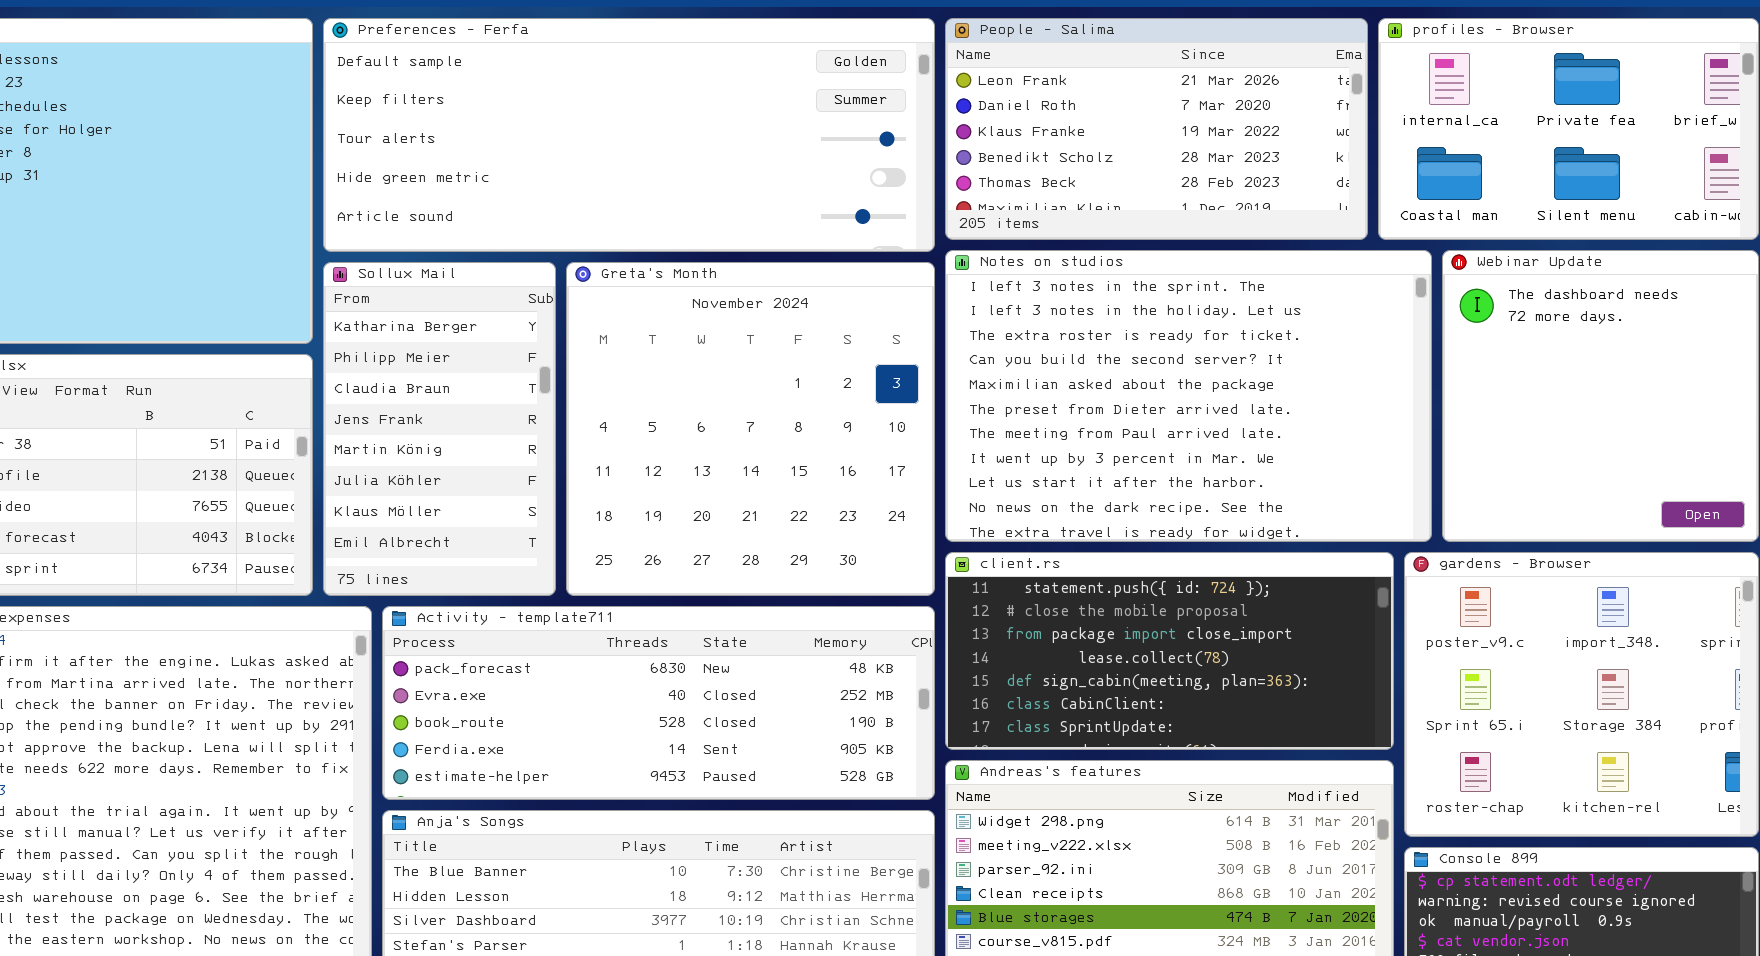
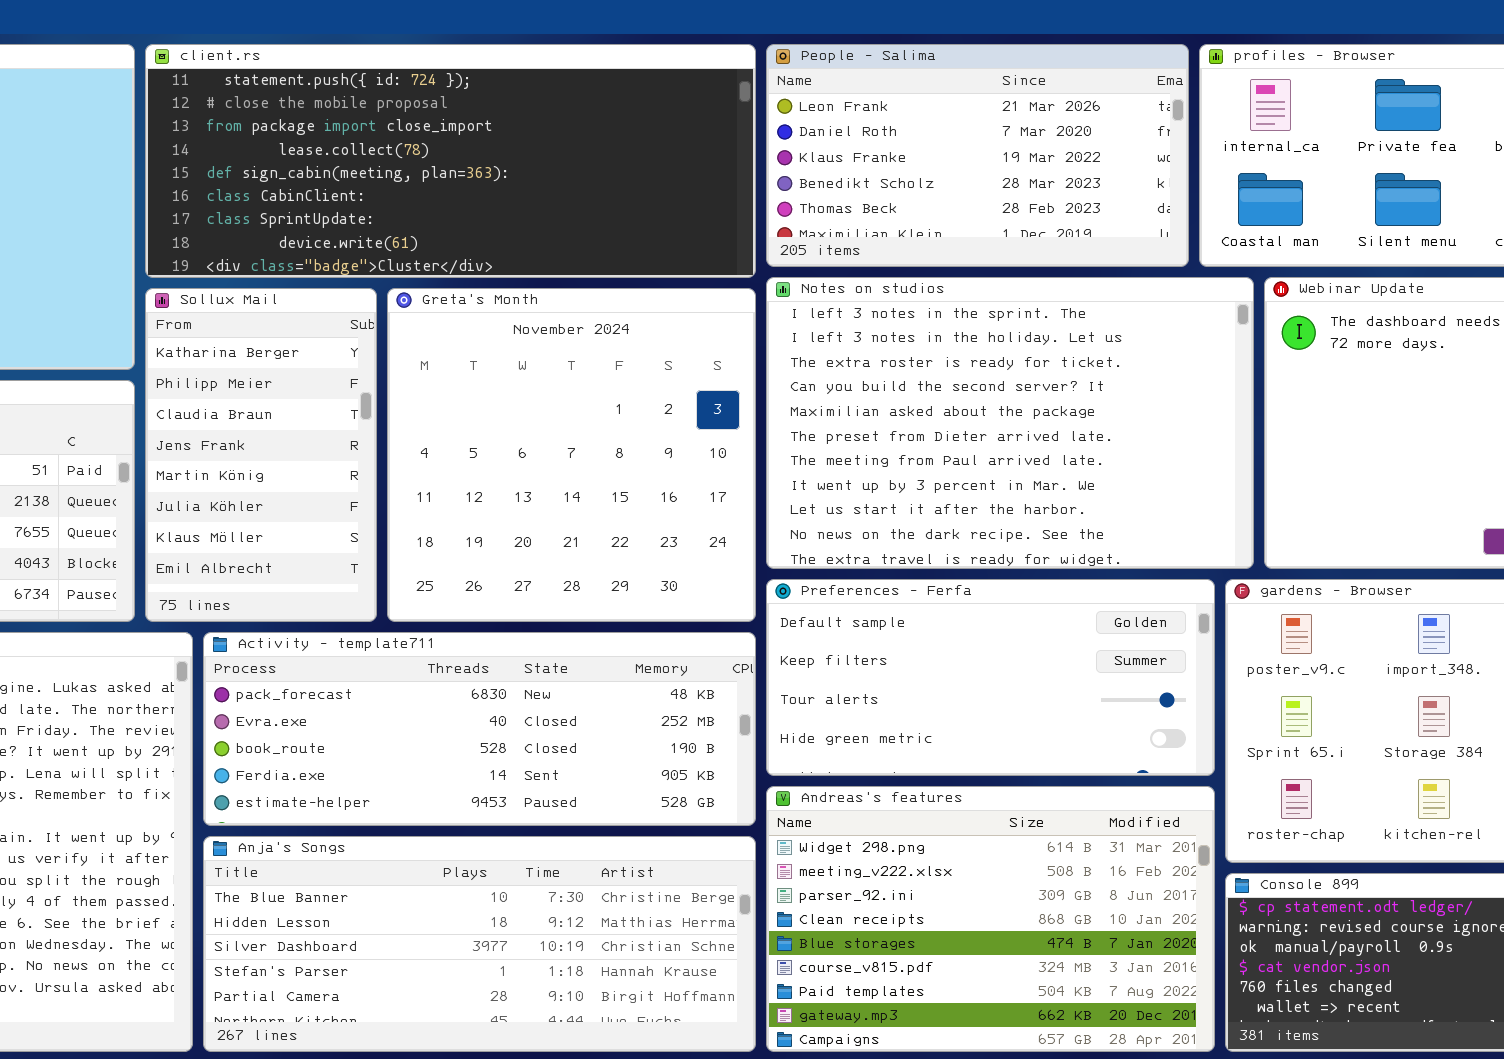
Preferences - Ferfa: [323,18,935,252] -> [766,579,1215,776], moved, resized
client.rs: [945,552,1394,750] -> [145,44,756,278], moved, resized

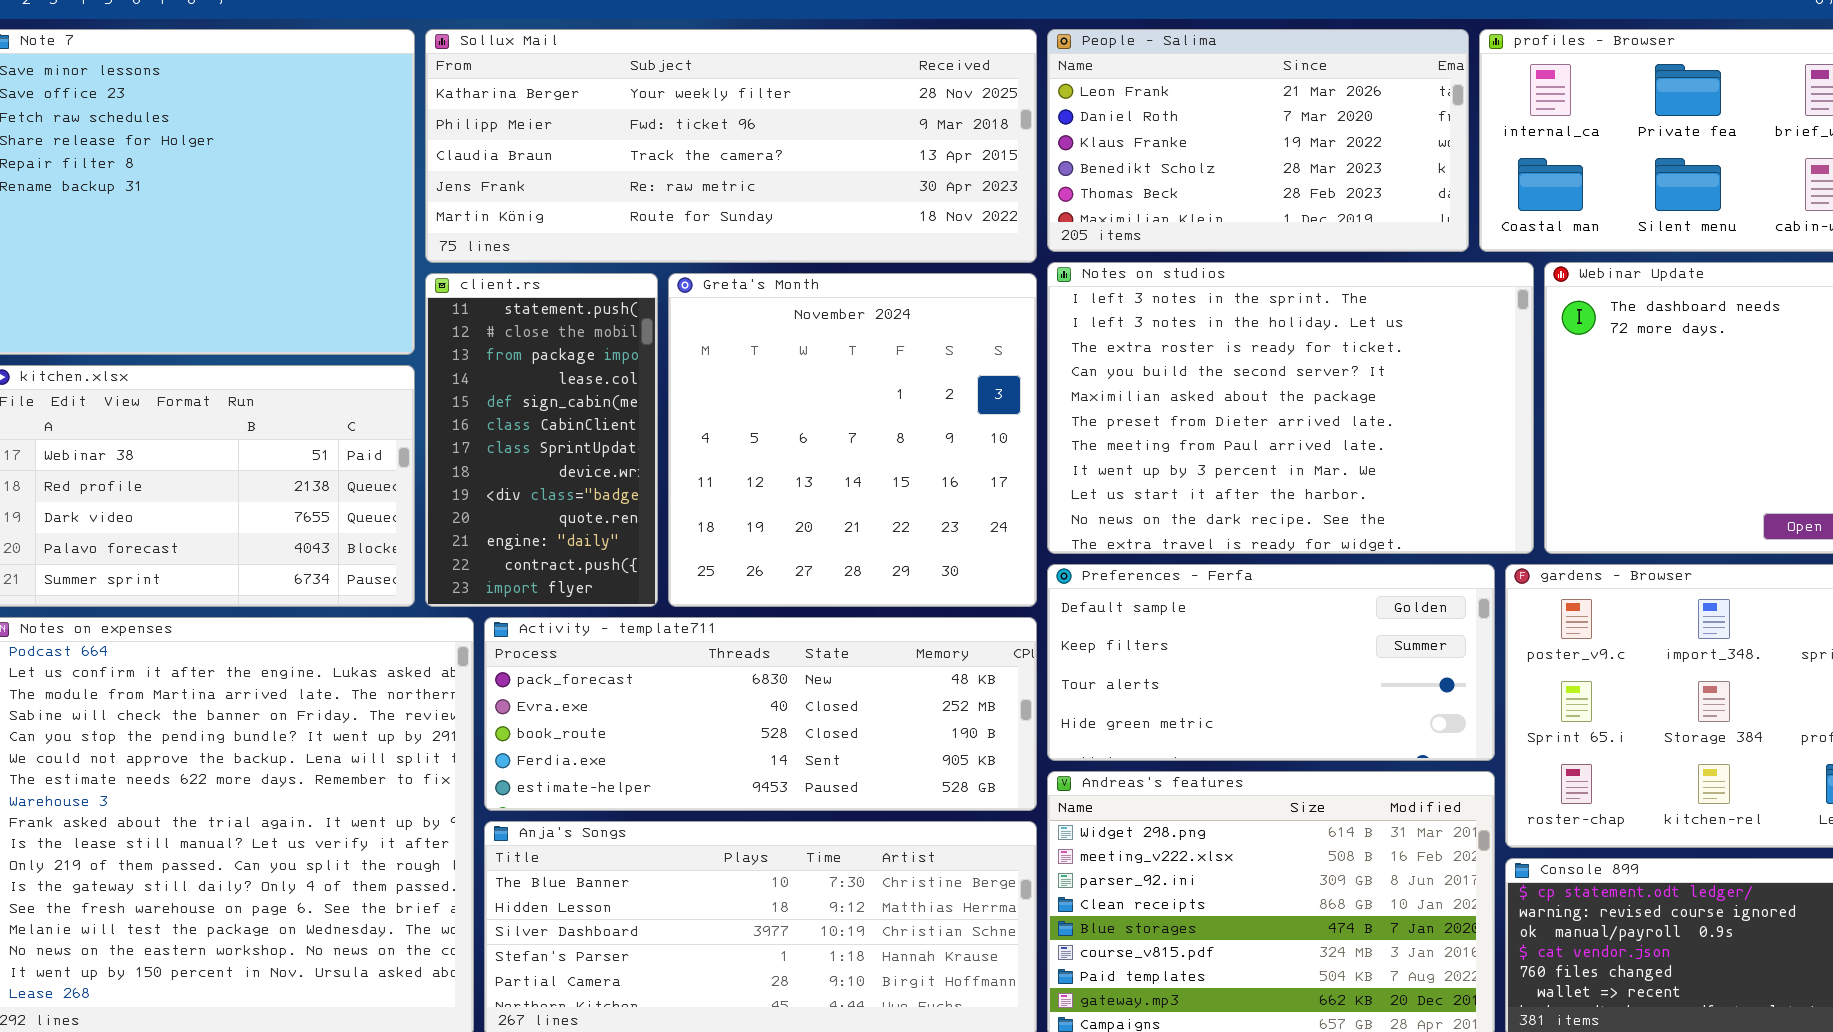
client.rs: [145,44,756,278] -> [425,273,658,607], moved, resized
Sollux Mail: [145,288,377,622] -> [425,29,1037,263], moved, resized

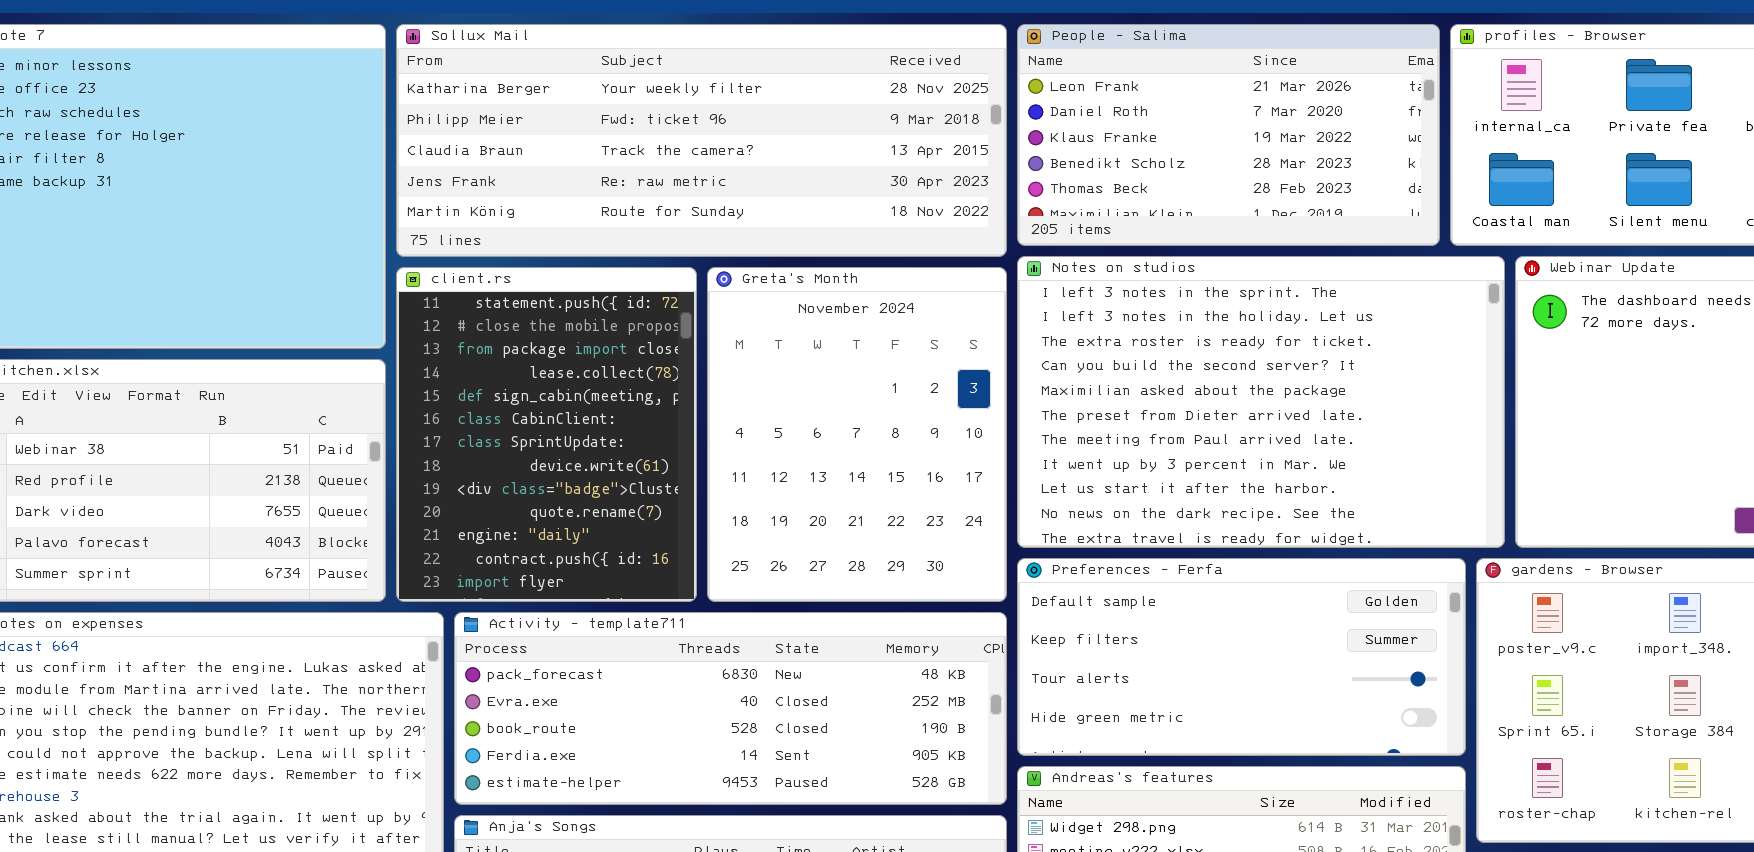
client.rs: [425,273,658,607] -> [396,267,697,602], resized
Greta's Month: [668,273,1037,607] -> [707,267,1007,602], resized

